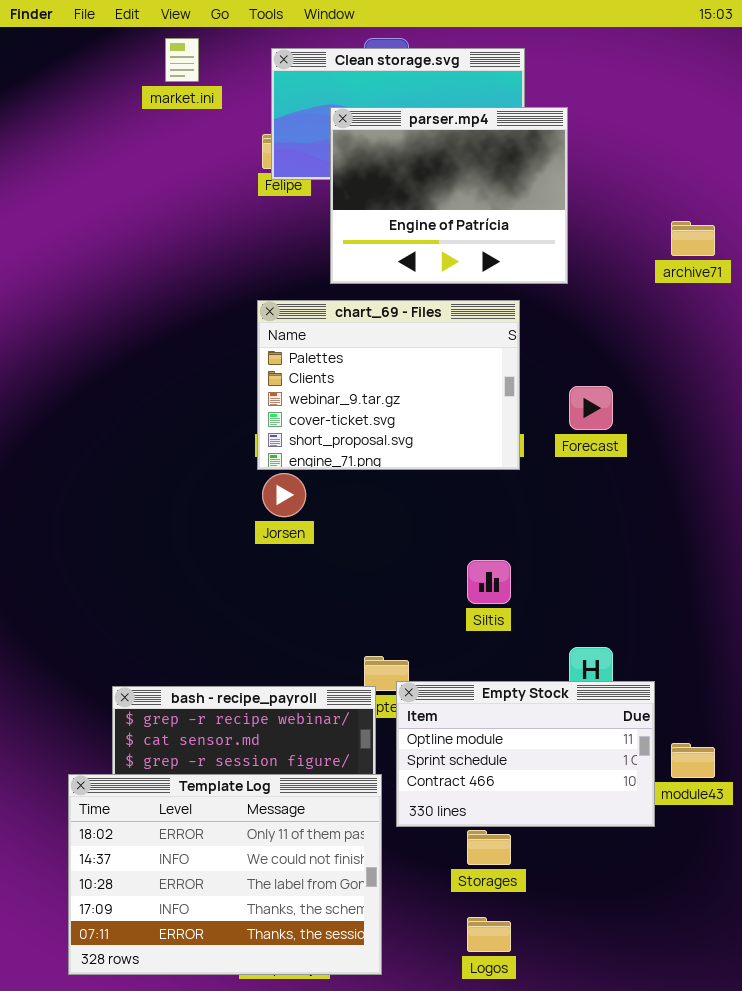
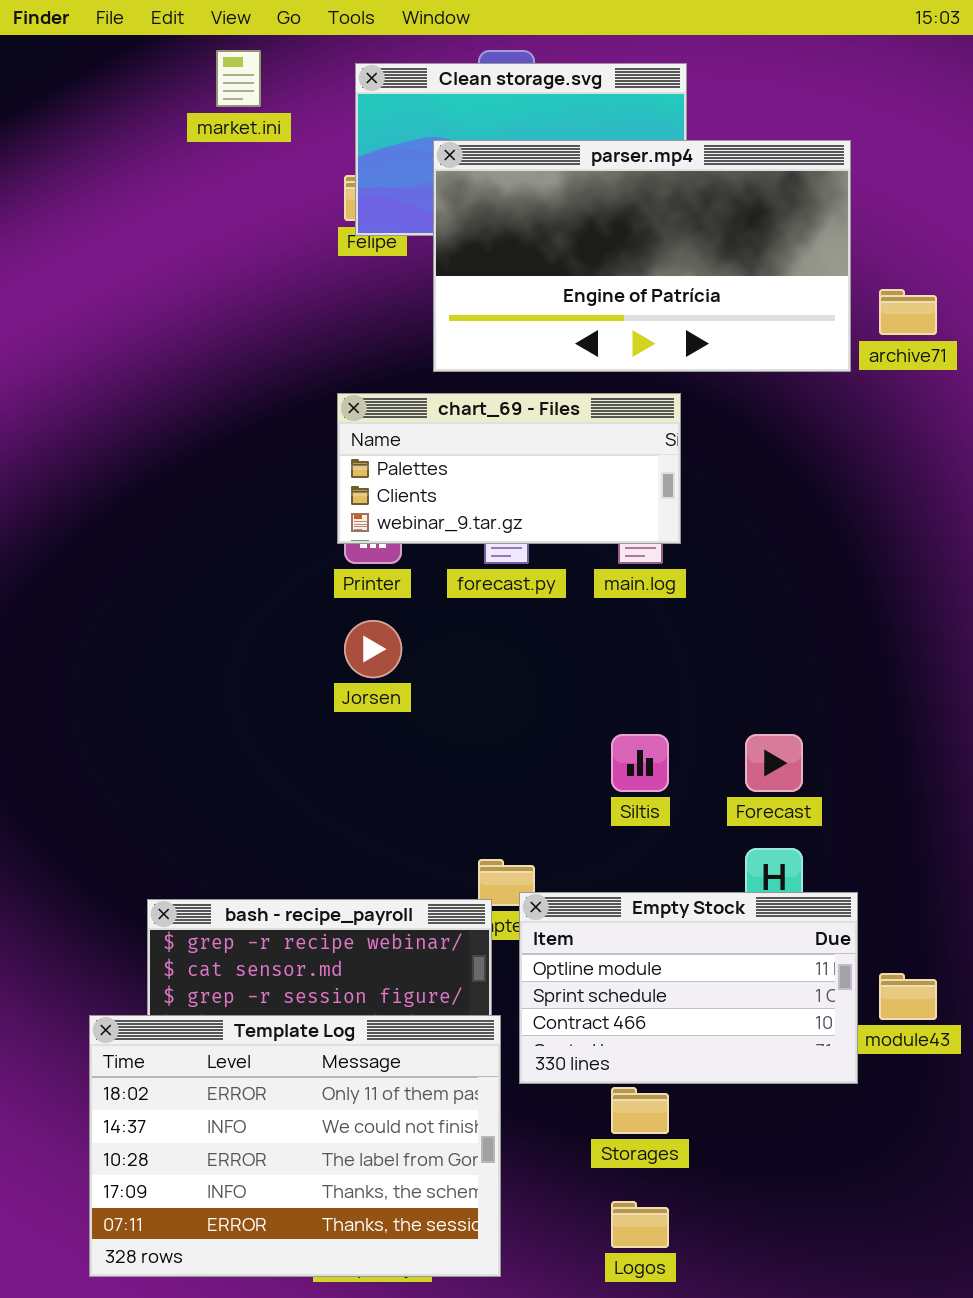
parser.mp4: [330,107,568,284] -> [433,140,851,372], resized
chart_69 - Files: [257,300,520,470] -> [337,393,681,544], resized
Forecast: [569,386,613,430] -> [745,734,803,792], moved

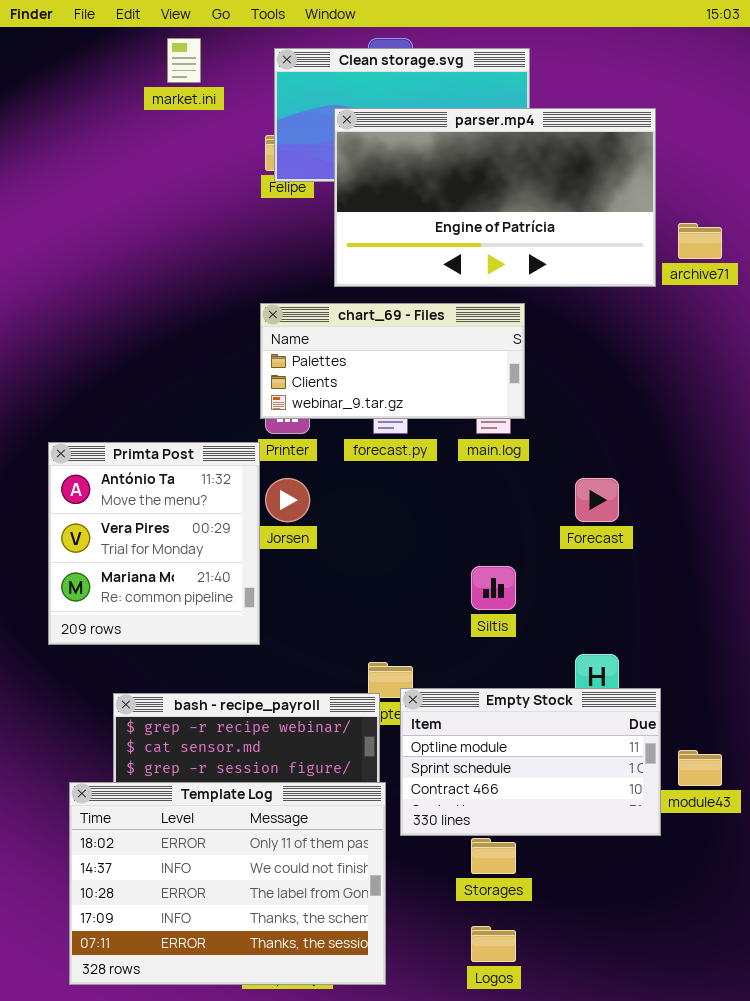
Primta Post: none -> [48,442,260,645], opened
Forecast: [745,734,803,792] -> [575,478,619,522], moved

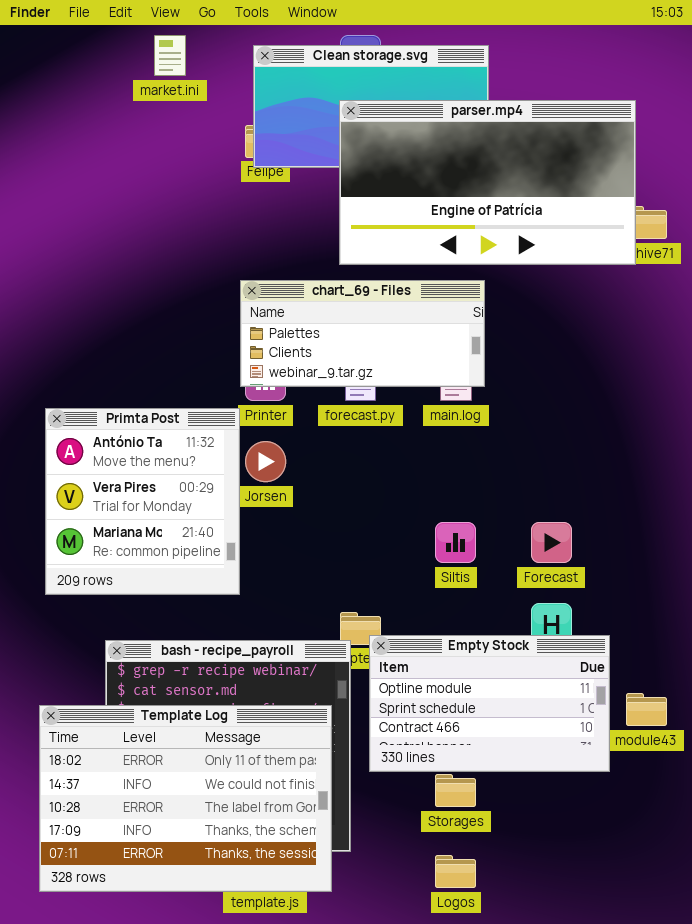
parser.mp4: [334,108,656,287] -> [339,100,636,265], moved
Forecast: [575,478,619,522] -> [531,522,572,563], moved
Template Log: [69,782,386,985] -> [39,705,332,892], moved

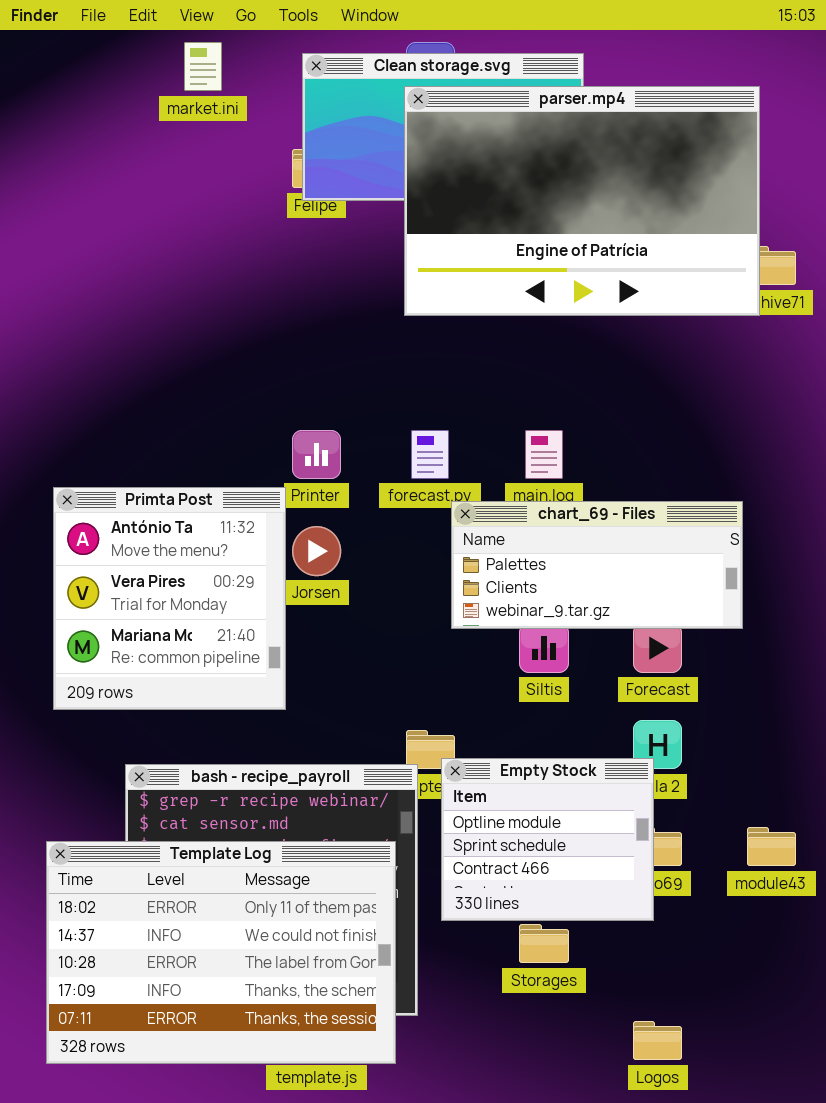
parser.mp4: [339,100,636,265] -> [404,86,760,316], resized
chart_69 - Files: [240,280,485,387] -> [451,501,743,629], moved
Empty Stock: [369,635,610,772] -> [441,758,654,921], resized
Logos: [435,855,476,888] -> [633,1021,682,1060], moved

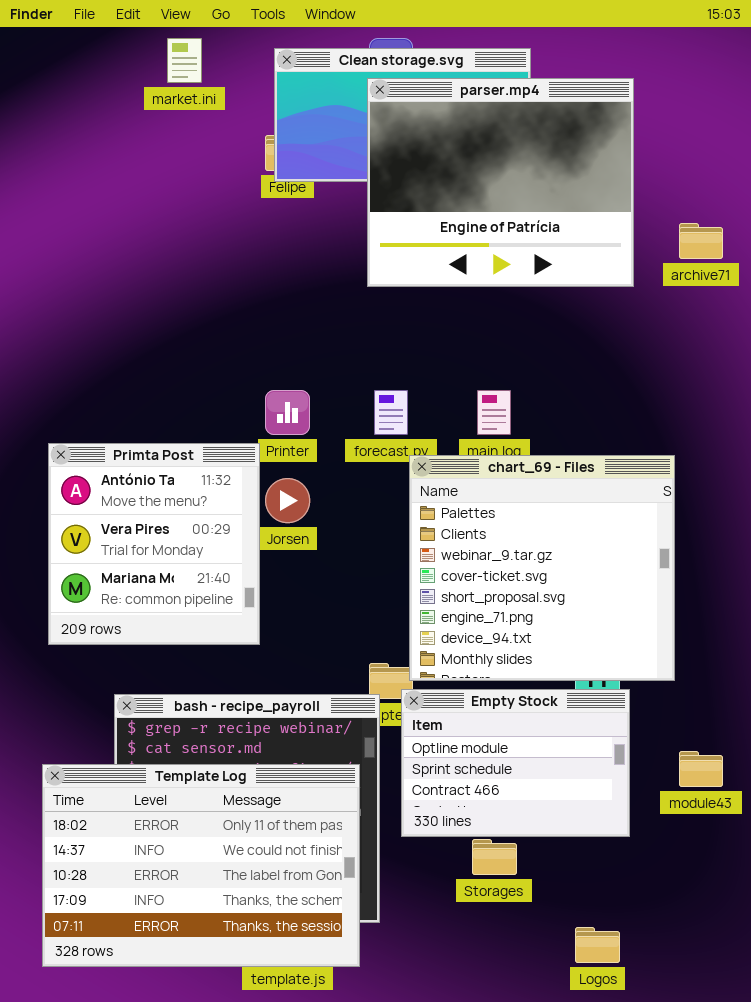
parser.mp4: [404,86,760,316] -> [367,78,634,287], resized
chart_69 - Files: [451,501,743,629] -> [409,455,675,681], resized
Empty Stock: [441,758,654,921] -> [401,689,630,837], resized

